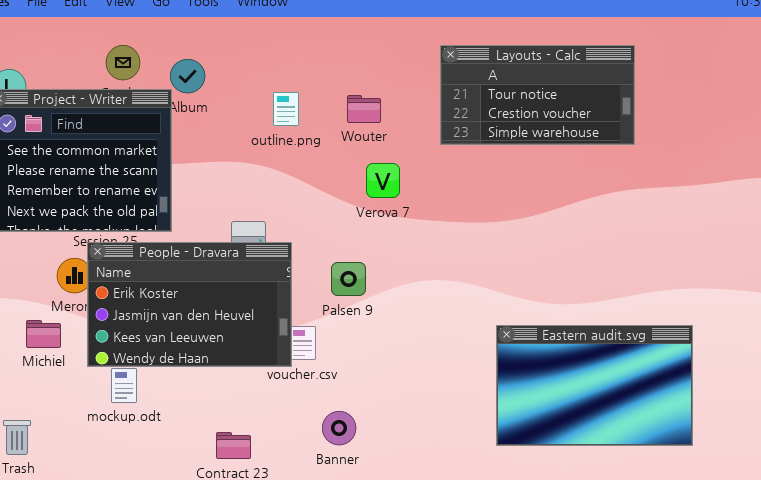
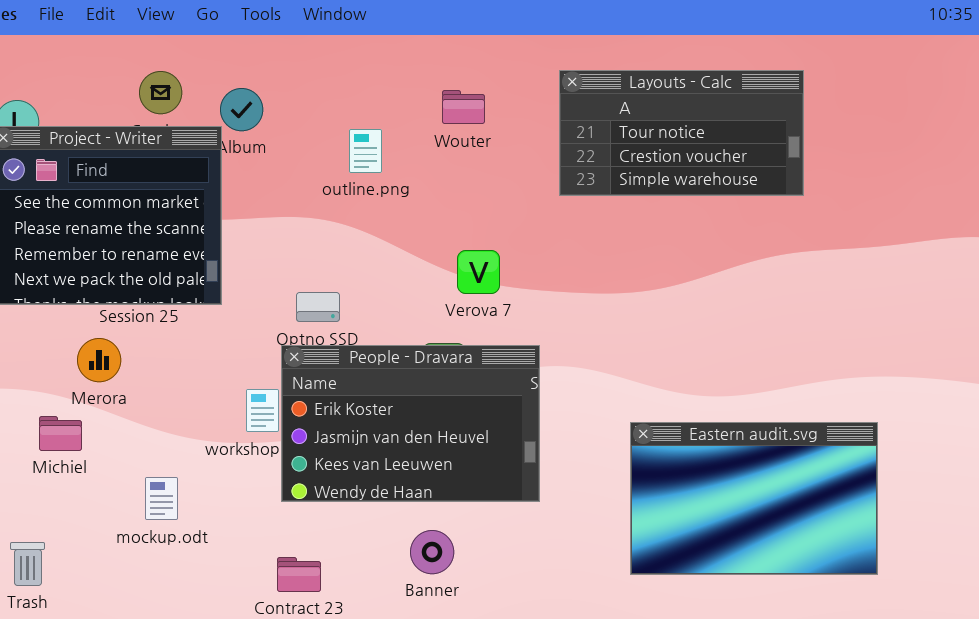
Wouter: [347,95,381,123] -> [442,90,485,124], moved
Verova 7: [366,163,400,198] -> [457,250,500,294], moved
People - Dravara: [87,242,292,367] -> [281,345,540,502], moved

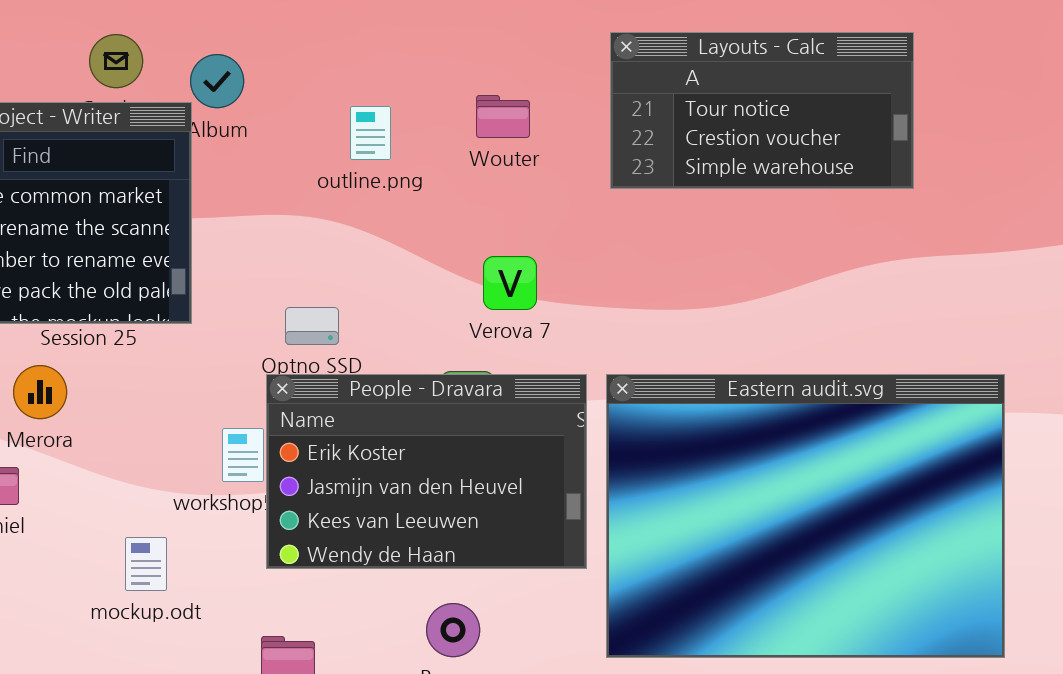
Wouter: [442,90,485,124] -> [476,95,530,138], moved
Eastern audit.svg: [630,422,878,575] -> [606,374,1005,658], resized
mockup.odt: [145,477,178,520] -> [125,537,167,591], moved

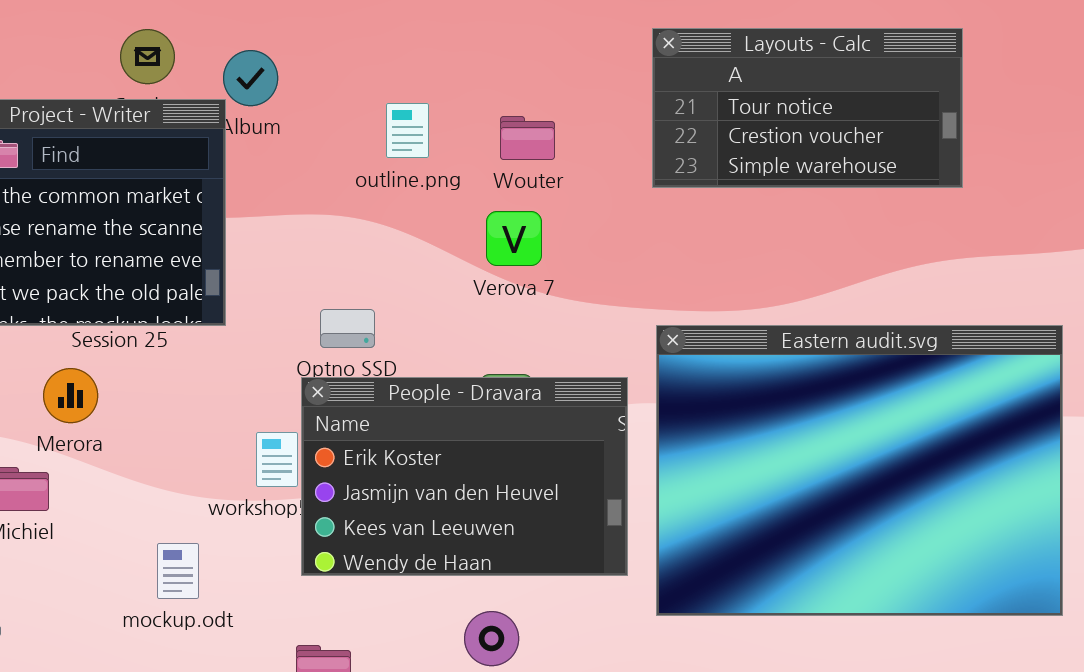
Wouter: [476,95,530,138] -> [500,116,555,160], moved
Verova 7: [483,256,537,310] -> [486,211,542,266], moved
Eastern audit.svg: [606,374,1005,658] -> [656,325,1063,616], moved

